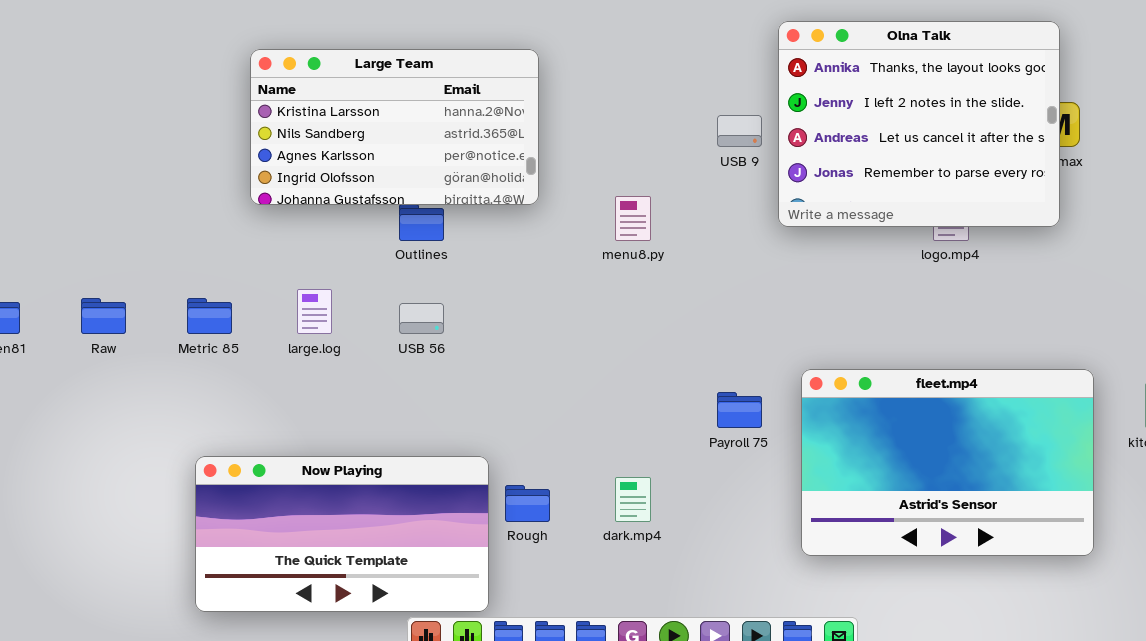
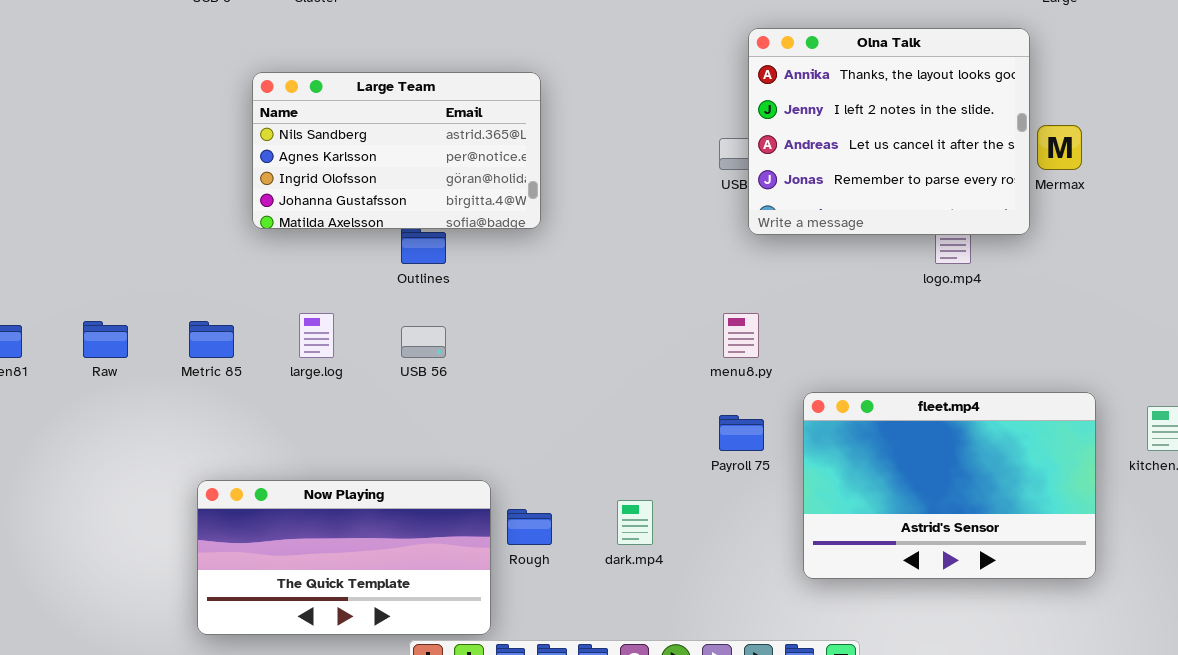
Olna Talk: [778,21,1060,227] -> [748,28,1030,235], moved
Large Team: [250,49,539,205] -> [252,72,541,229], scrolled down 1 row
menu8.py: [615,196,651,241] -> [723,313,759,358], moved

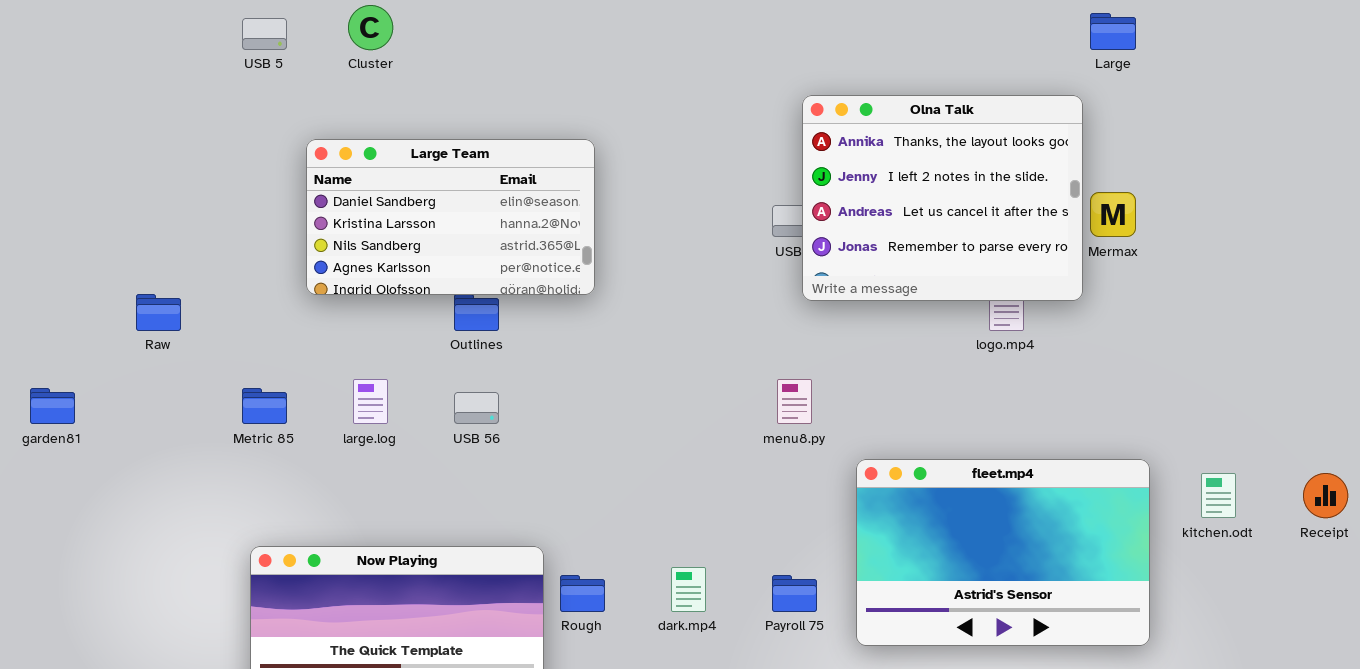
Large Team: [252,72,541,229] -> [306,139,595,295], scrolled up 2 rows
Raw: [83,321,128,358] -> [136,294,181,331], moved
Payroll 75: [719,415,764,451] -> [772,575,817,612], moved

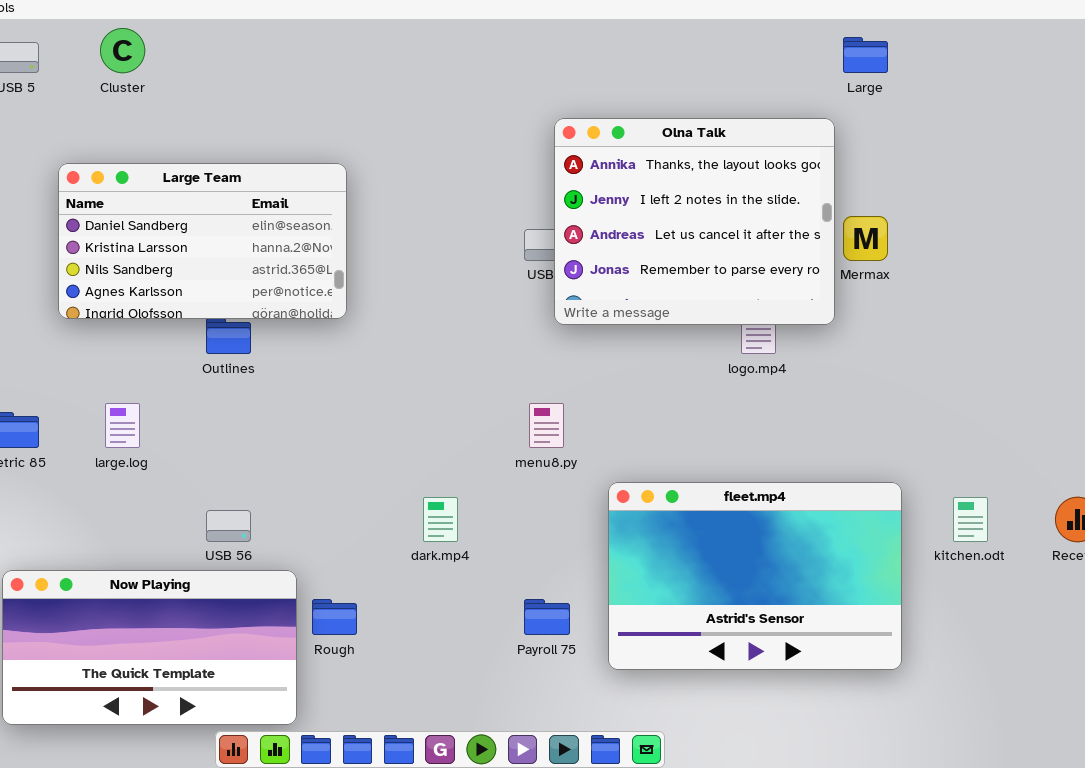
USB 56: [454,392,499,424] -> [206,510,251,542], moved
dark.mp4: [671,567,706,612] -> [423,497,458,542], moved

